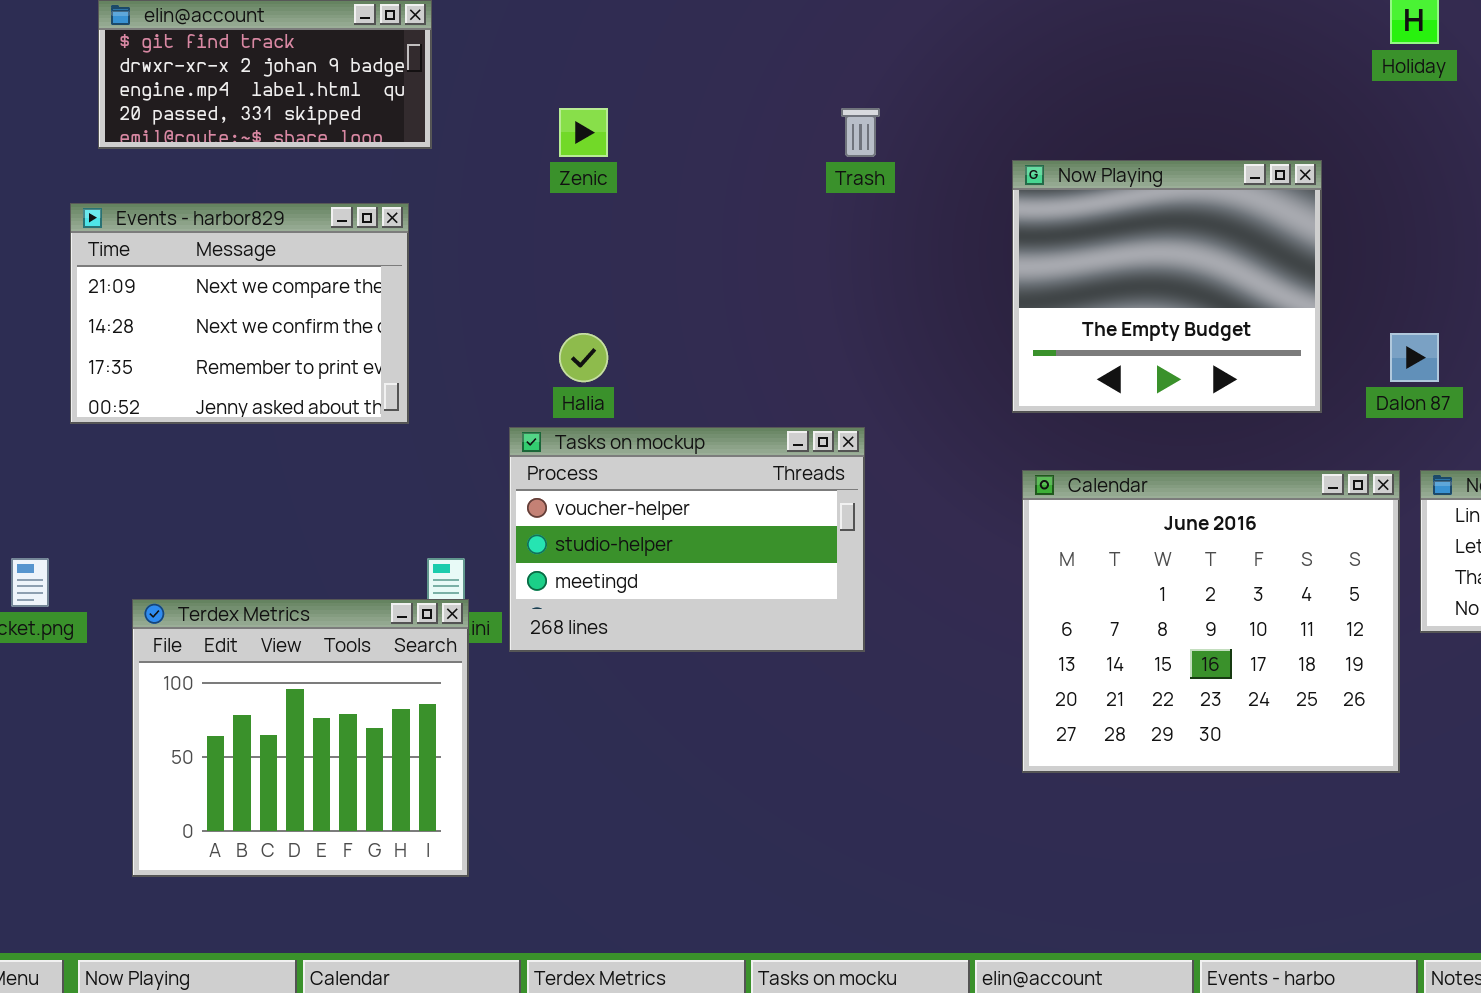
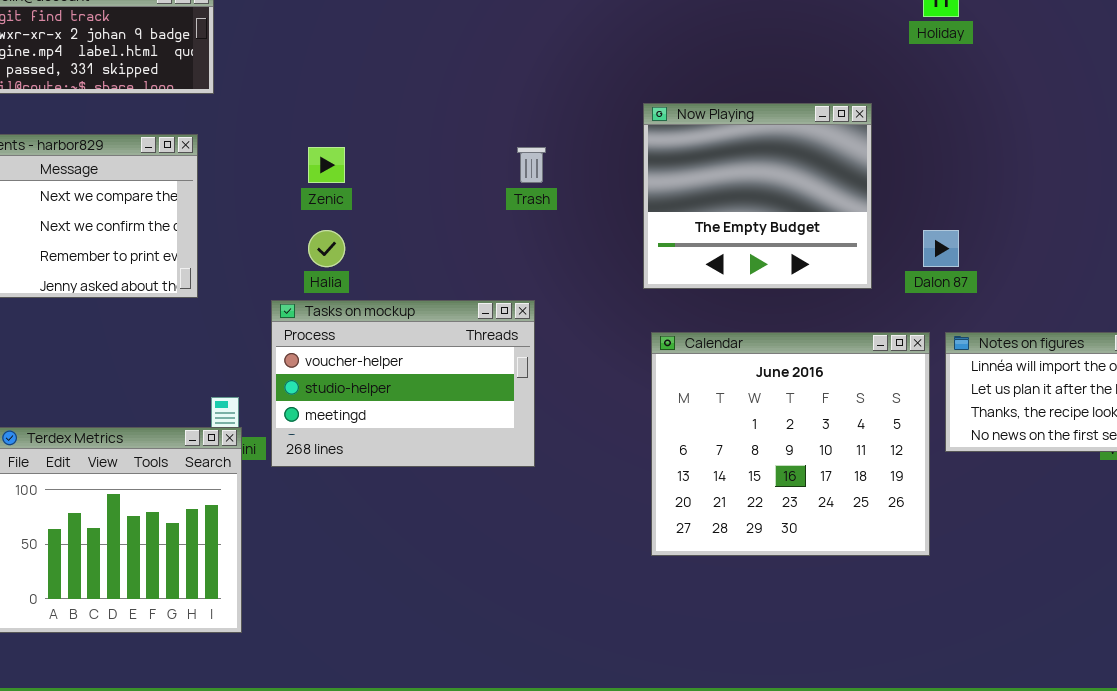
Zenic: [559,108,608,157] -> [308,147,345,183], moved
Trash: [841,108,880,157] -> [517,147,546,183], moved

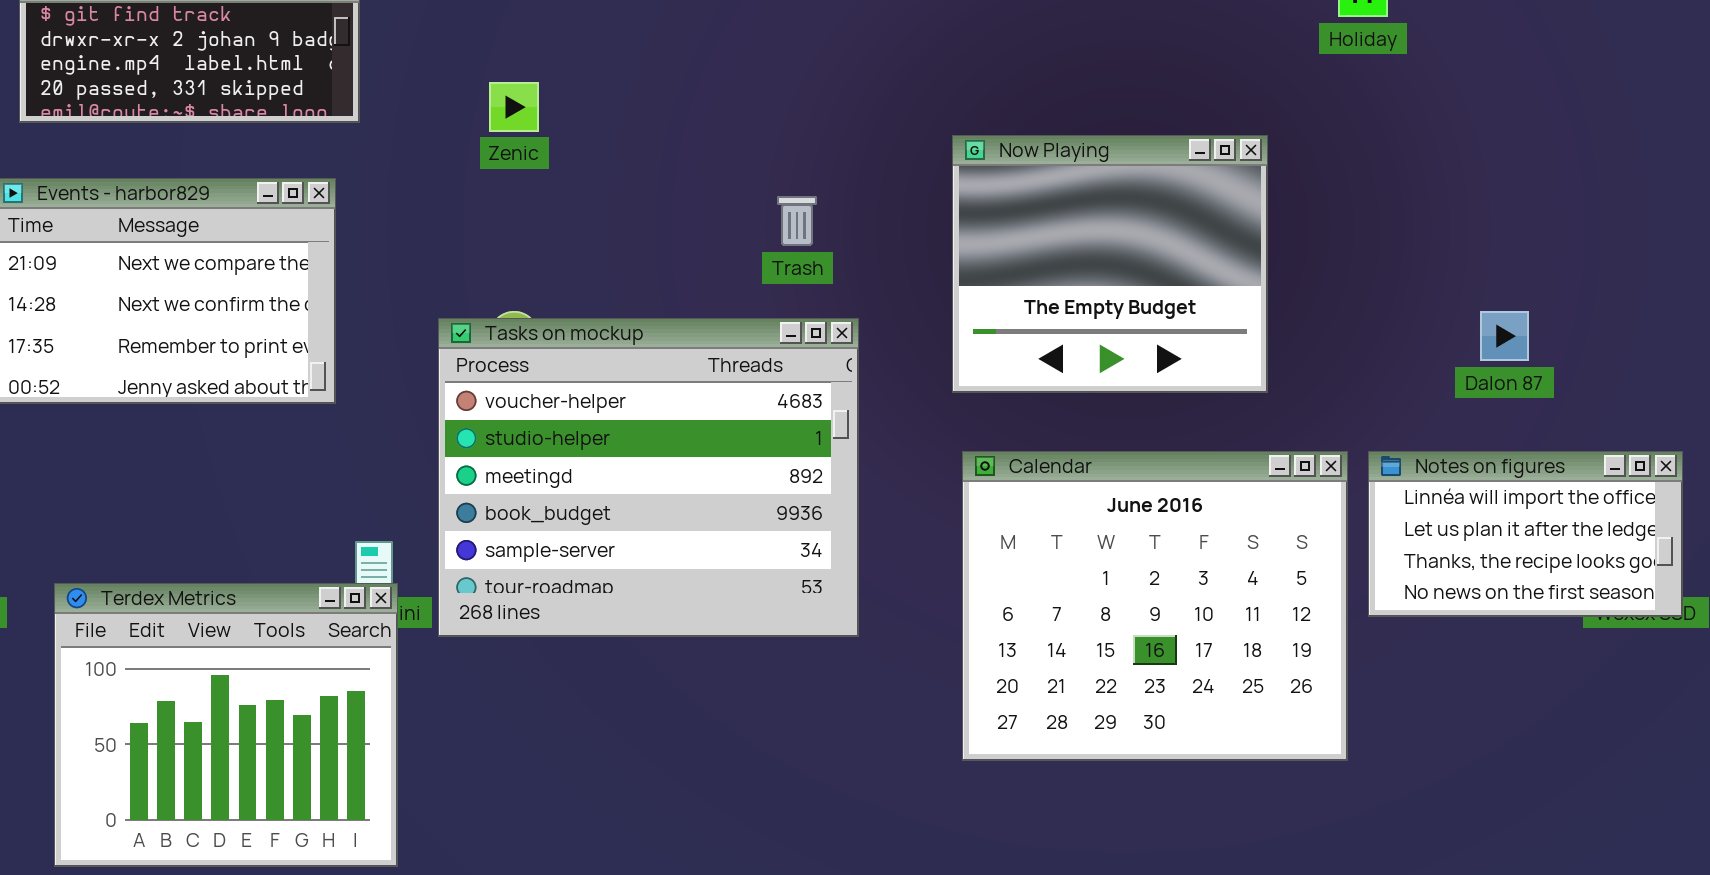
Zenic: [308,147,345,183] -> [489,82,539,132], moved
Dalon 87: [923,230,959,267] -> [1480,311,1529,361], moved
Tasks on mockup: [271,300,535,467] -> [438,318,859,637], resized

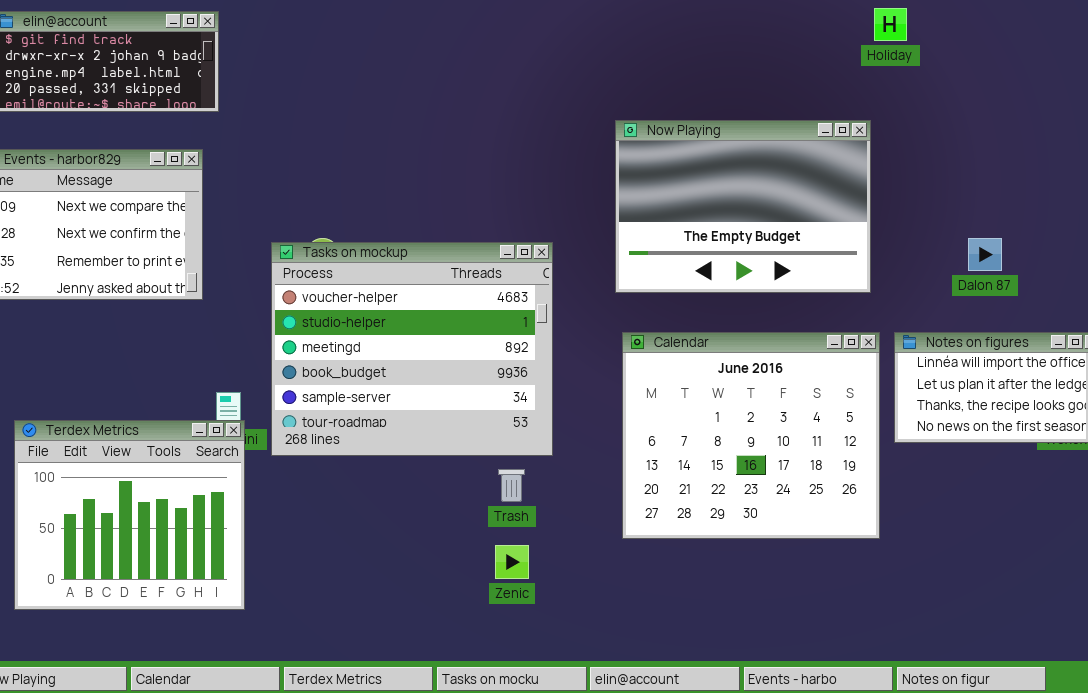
Zenic: [489,82,539,132] -> [495,545,529,579], moved
Now Playing: [952,135,1268,393] -> [615,120,871,293], resized
Trash: [777,196,817,246] -> [498,469,525,502], moved

